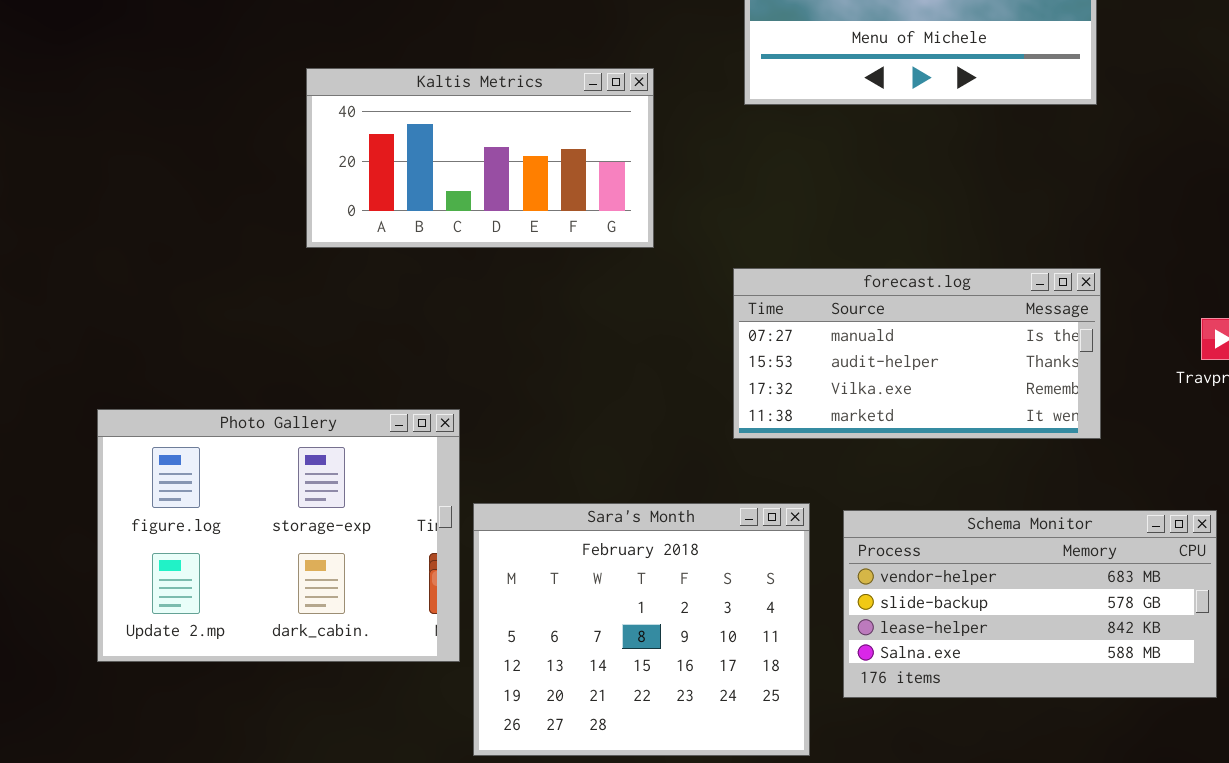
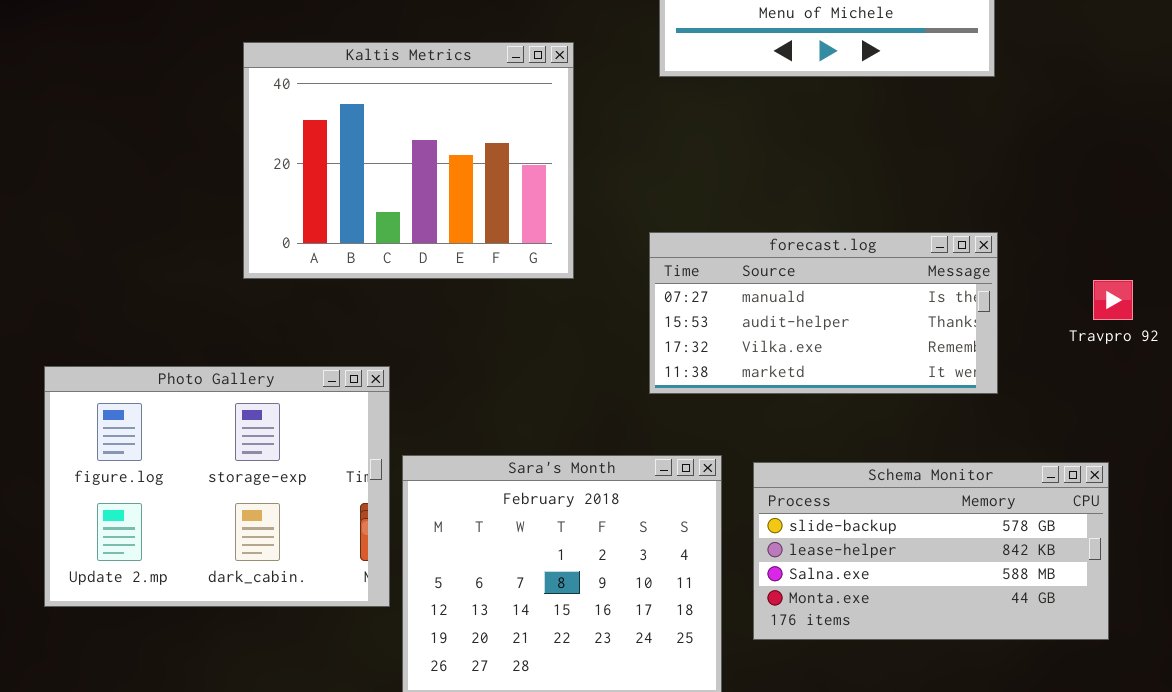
Kaltis Metrics: [306,68,654,248] -> [243,42,574,279], resized
Schema Monitor: [843,510,1217,698] -> [753,462,1109,640], scrolled down 1 row

